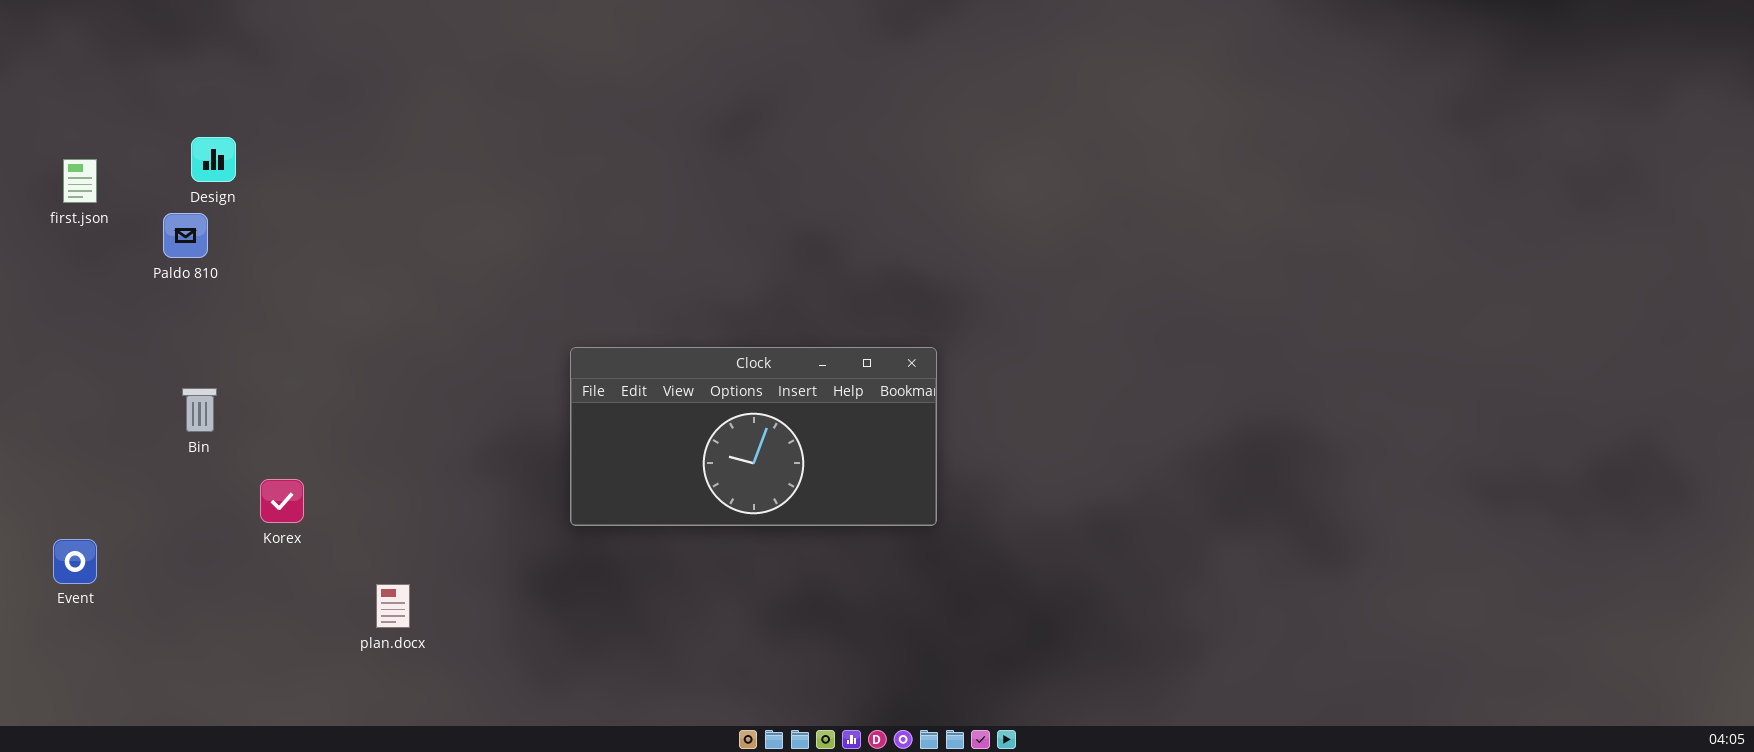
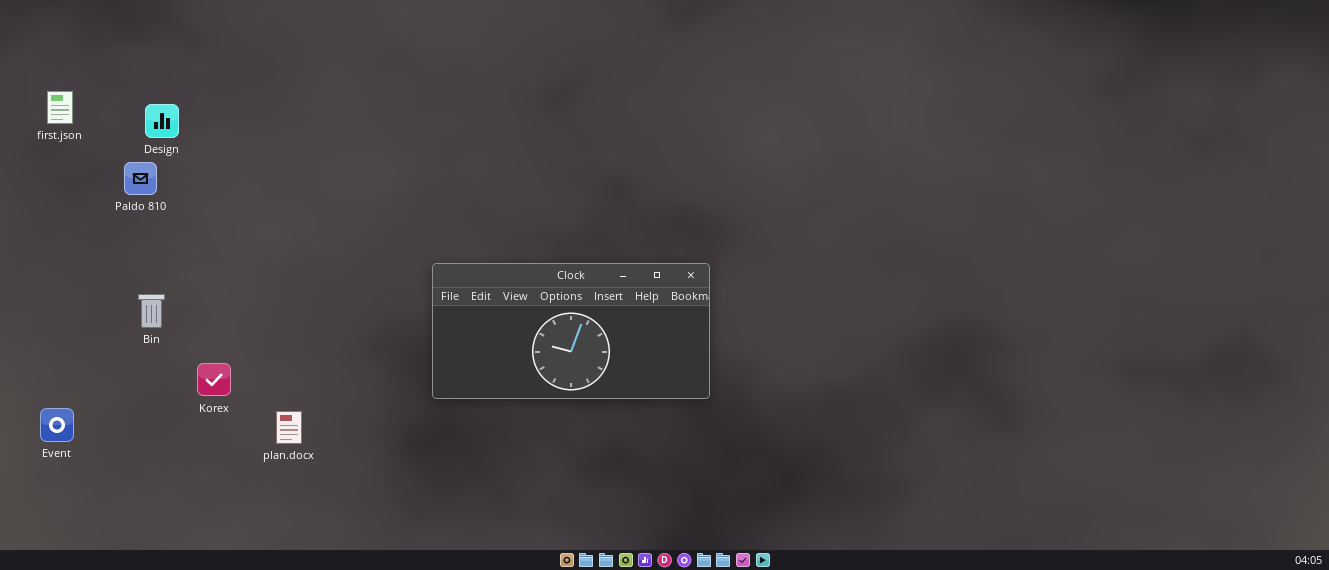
first.json: [63,159,97,203] -> [47,91,73,124], moved
plan.docx: [376,584,410,628] -> [276,411,302,444], moved

